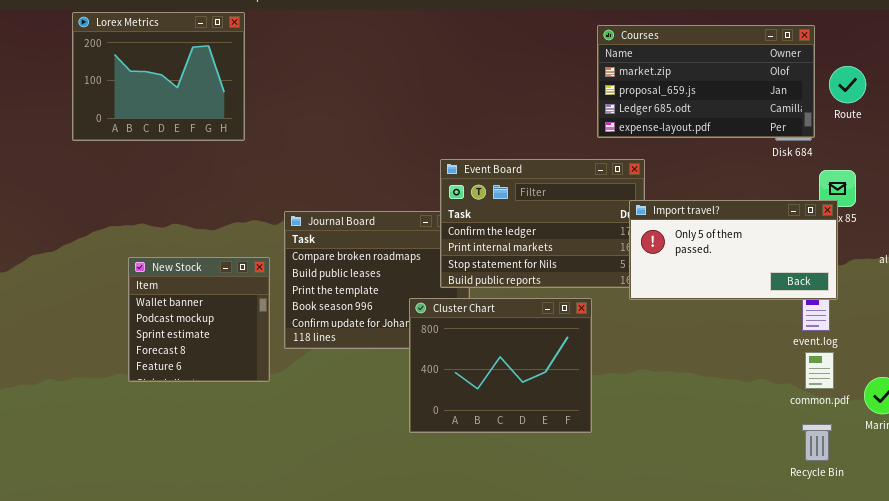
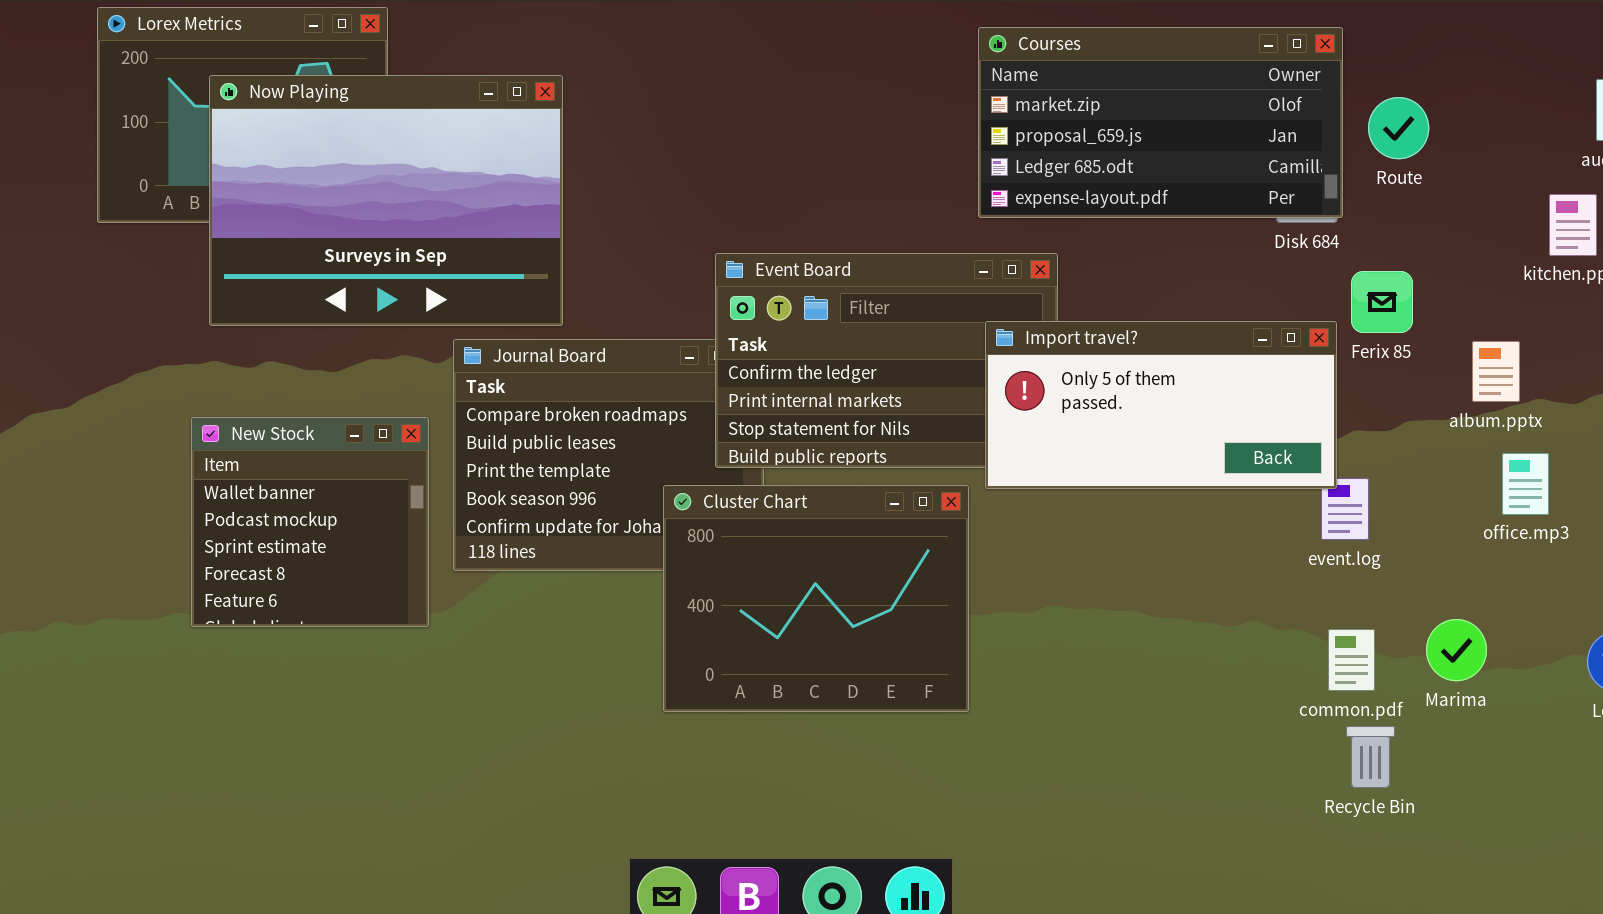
Now Playing: none -> [209,75,563,326], opened
Import travel?: [629,200,838,300] -> [985,321,1337,489], moved
common.pdf: [805,352,834,389] -> [1328,629,1375,691], moved
Recycle Bin: [802,424,832,461] -> [1346,726,1395,788], moved

